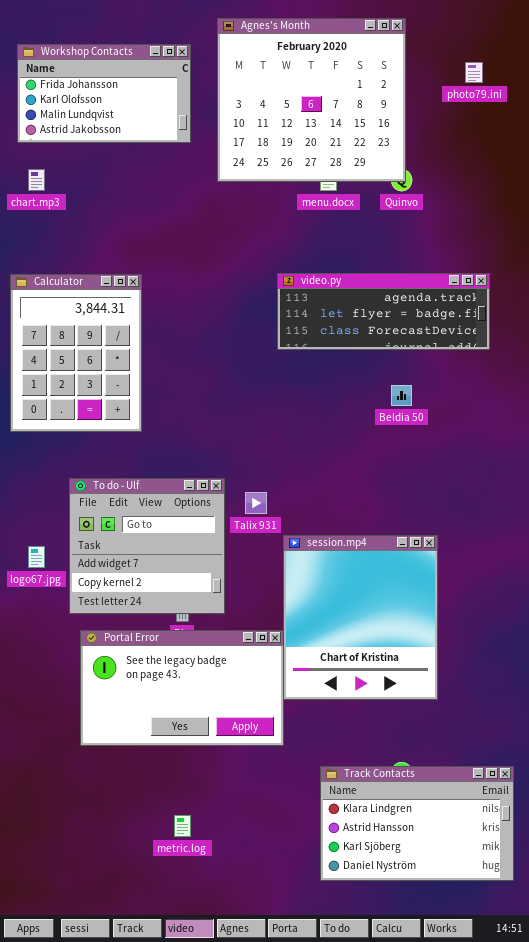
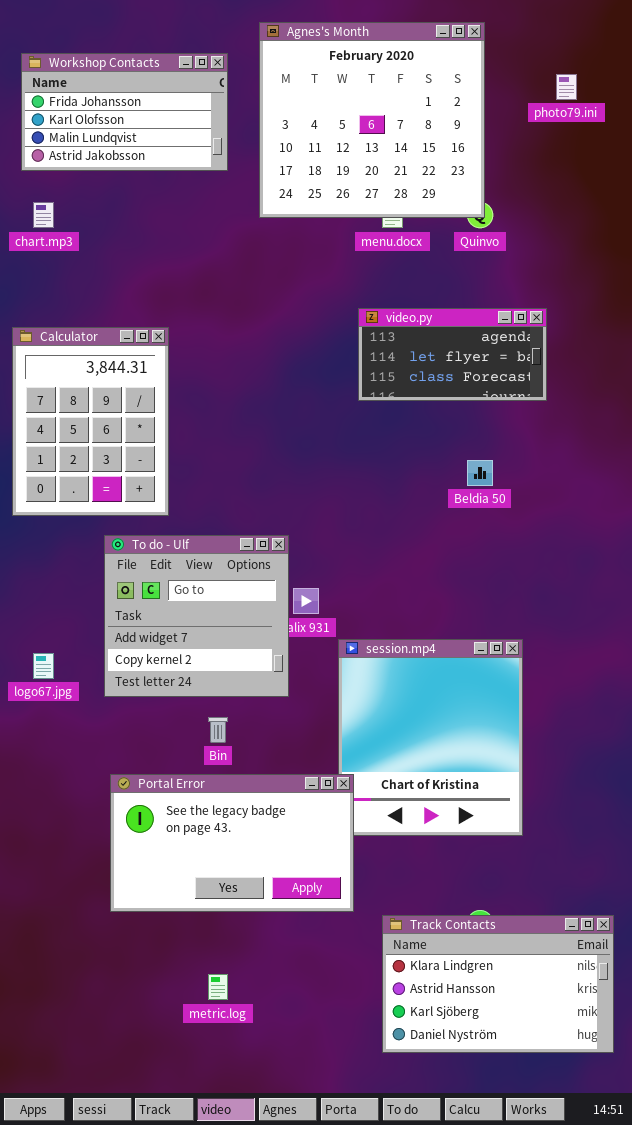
video.py: [277,273,490,350] -> [358,308,547,401], moved, resized
To do - Ulf: [69,478,225,614] -> [104,535,289,697], moved
Portal Error: [80,630,284,746] -> [110,774,354,912], moved

